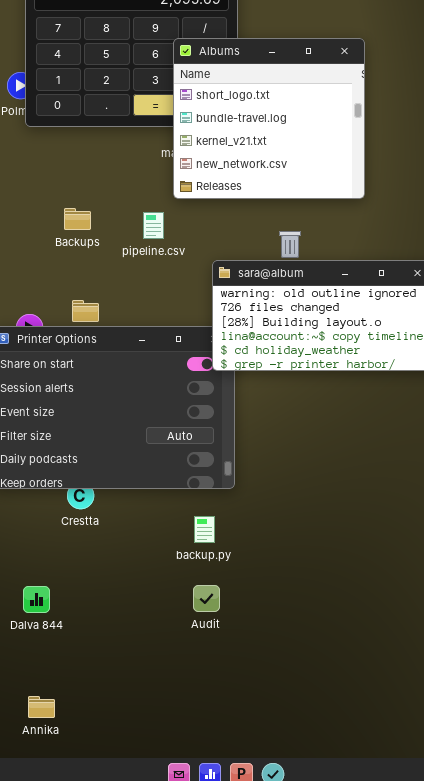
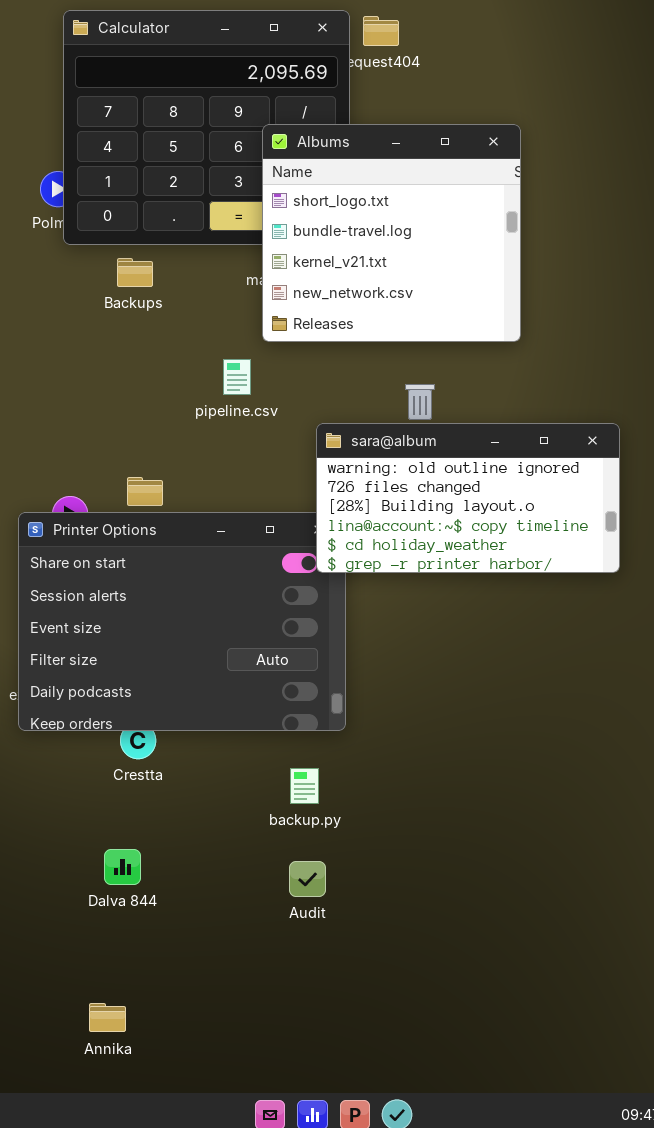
Backups: [64,208,91,230] -> [117,258,153,287], moved
Dalva 844: [23,586,50,613] -> [104,849,141,885], moved
Annika: [28,696,55,718] -> [89,1003,126,1032], moved

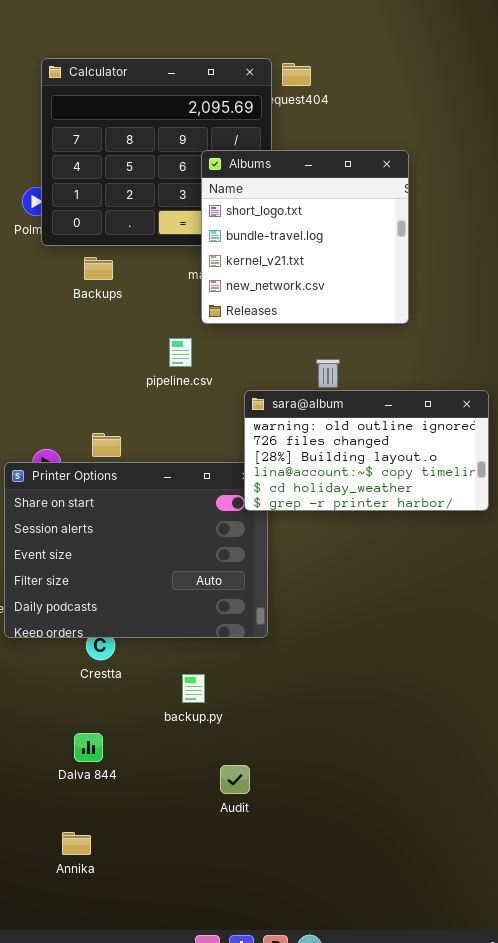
backup.py: [290,768,319,804] -> [182,674,205,703], moved
Audit: [289,861,326,897] -> [220,765,250,794], moved
Annika: [89,1003,126,1032] -> [62,832,91,855], moved

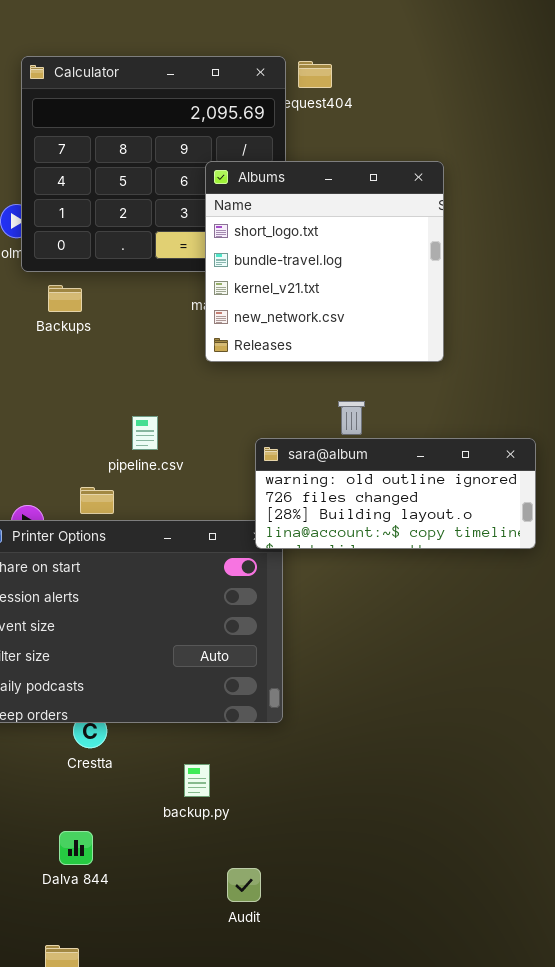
Backups: [84,257,113,280] -> [48,285,82,312], moved
pipeline.csv: [169,338,192,367] -> [132,416,158,450], moved
sara@album: [244,390,489,511] -> [255,438,536,549], resized

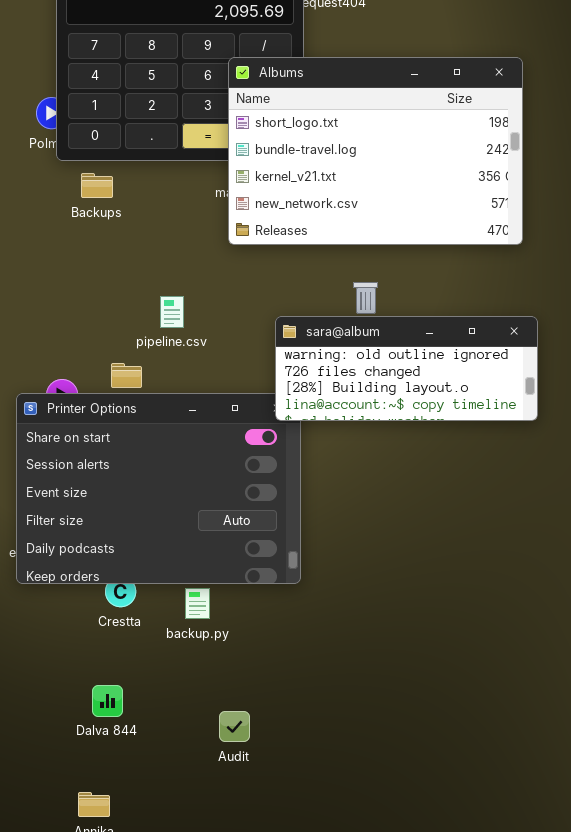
Albums: [205,161,444,362] -> [228,57,523,245], resized
backup.py: [184,764,210,797] -> [185,588,210,619], moved
Audit: [227,868,261,902] -> [219,711,250,742], moved

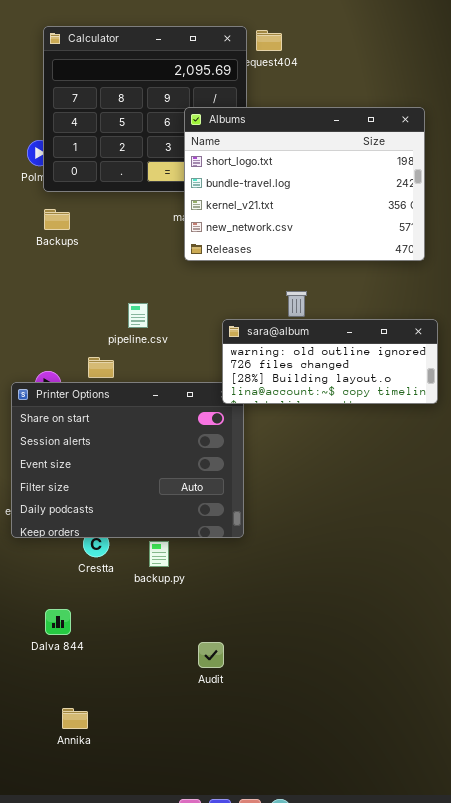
Backups: [81,173,113,198] -> [44,209,70,230], moved
Dalva 844: [92,685,123,717] -> [45,609,71,635], moved
Audit: [219,711,250,742] -> [198,642,224,668], moved

